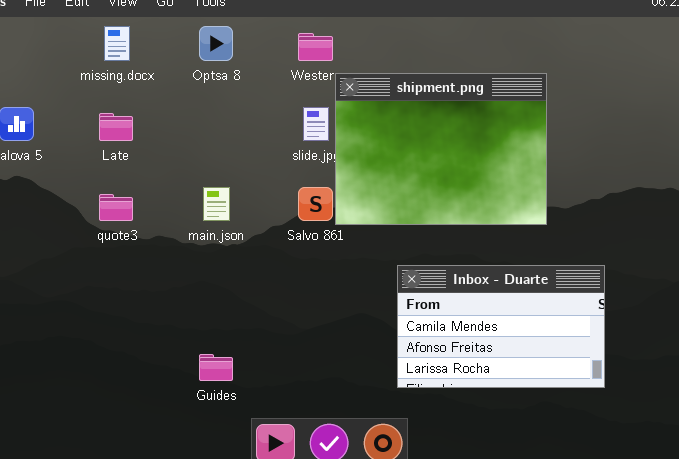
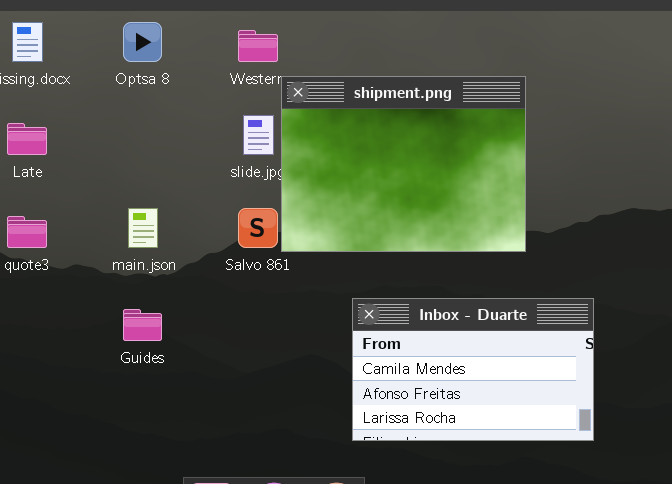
Guides: [199,354,233,381] -> [123,309,162,341], moved

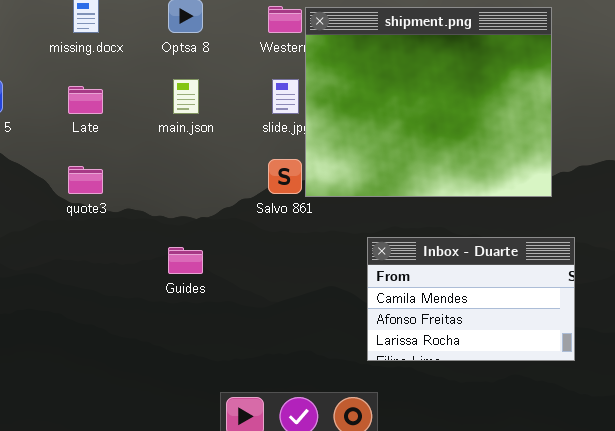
shipment.png: [281,76,526,252] -> [305,7,552,197], resized
main.json: [128,208,158,248] -> [173,79,199,114], moved

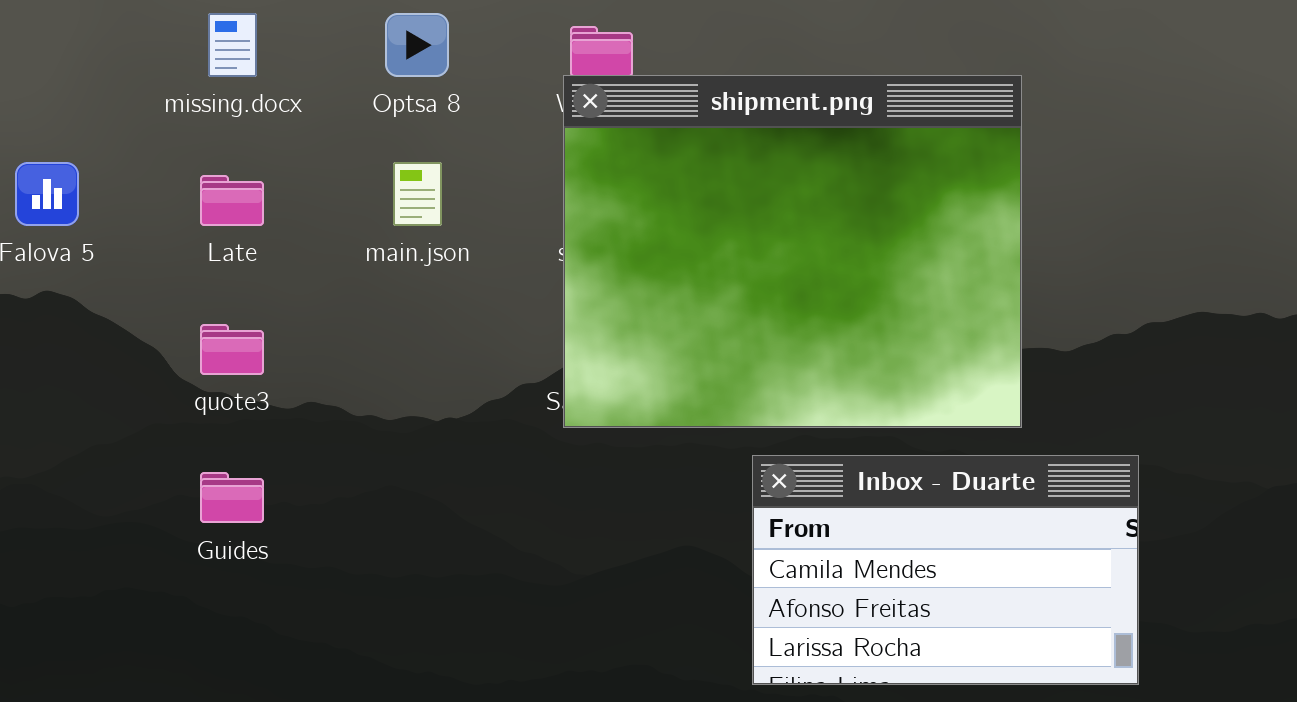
shipment.png: [305,7,552,197] -> [563,75,1022,428], moved
Guides: [168,247,203,274] -> [200,472,264,523], moved

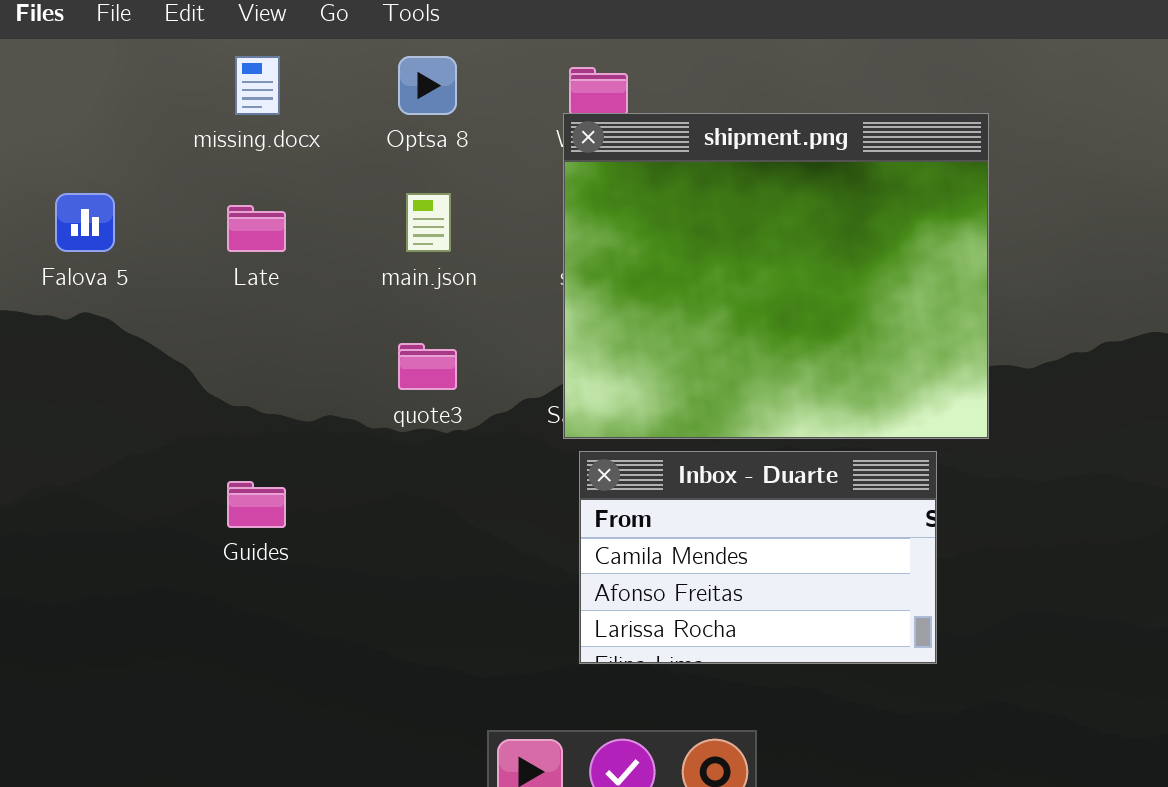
quote3: [200,324,264,375] -> [398,343,457,390], moved
Inbox - Duarte: [752,455,1139,685] -> [579,451,937,664], moved

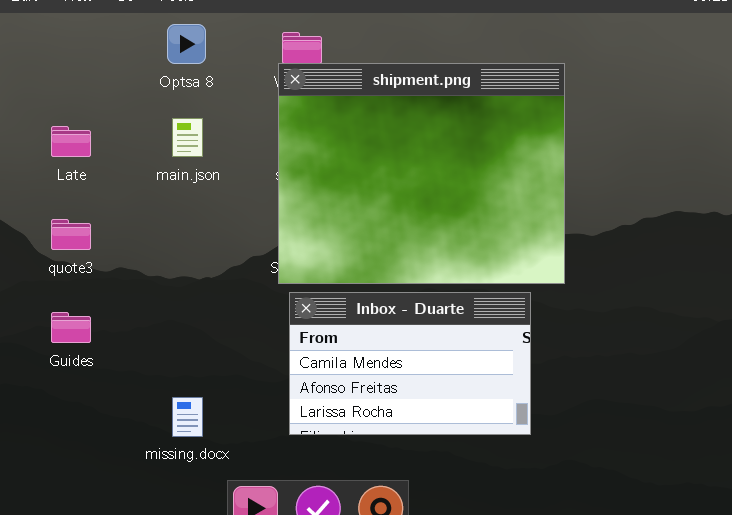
missing.docx: [235,56,280,115] -> [172,397,203,437], moved
quote3: [398,343,457,390] -> [51,219,91,250], moved

